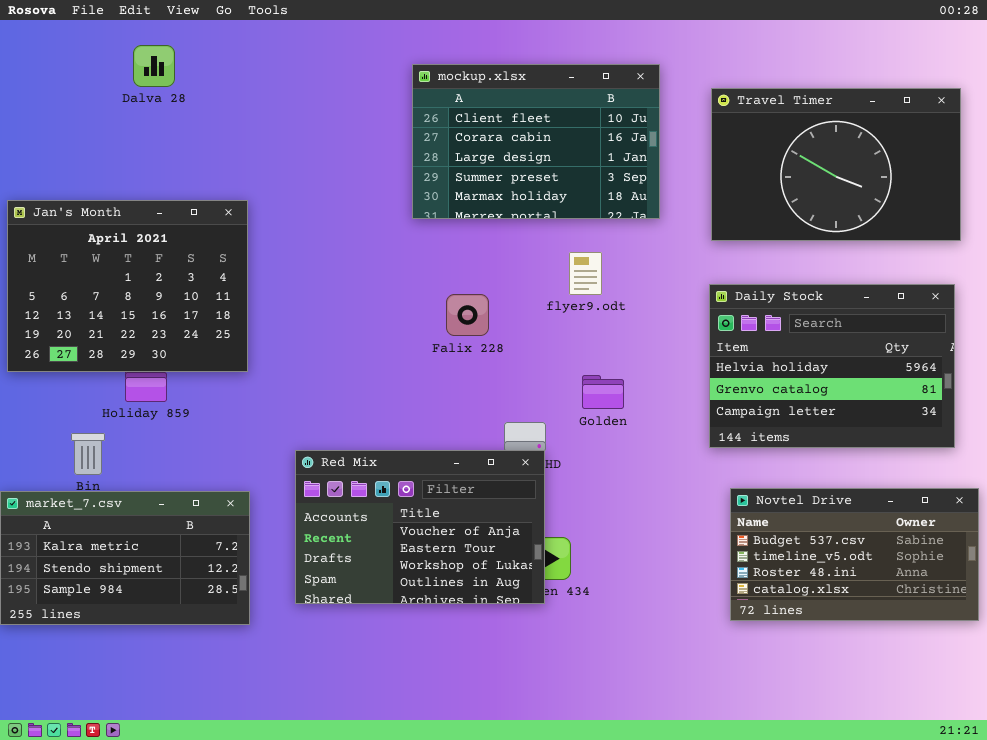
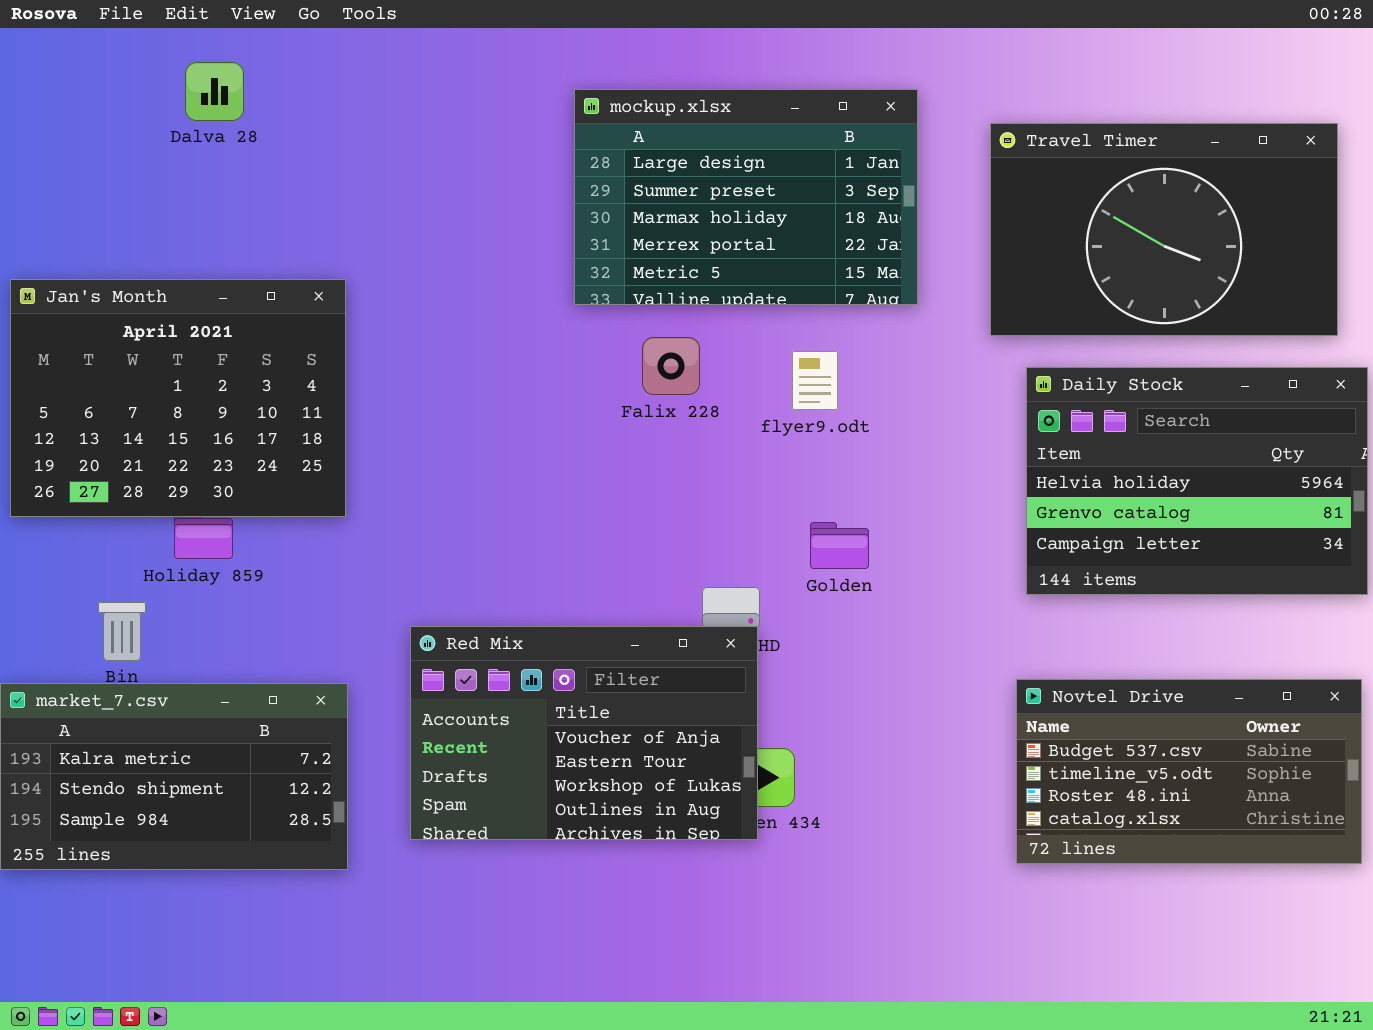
mockup.xlsx: [412,64,660,219] -> [574,89,918,305], scrolled down 2 rows
Daily Stock: [709,284,955,448] -> [1026,367,1368,595], moved
Falix 228: [446,294,489,336] -> [642,337,700,395], moved

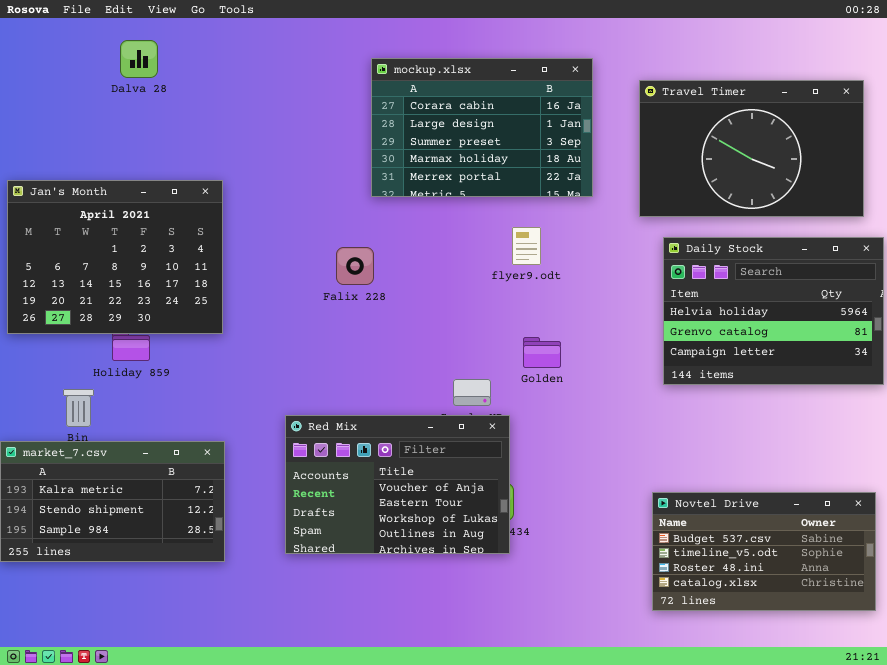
mockup.xlsx: [574,89,918,305] -> [371,58,593,197], scrolled up 1 row
Falix 228: [642,337,700,395] -> [336,247,374,285], moved
Red Mix: [410,626,758,840] -> [285,415,510,554], moved
Novtel Drive: [1016,679,1362,864] -> [652,492,876,611], moved

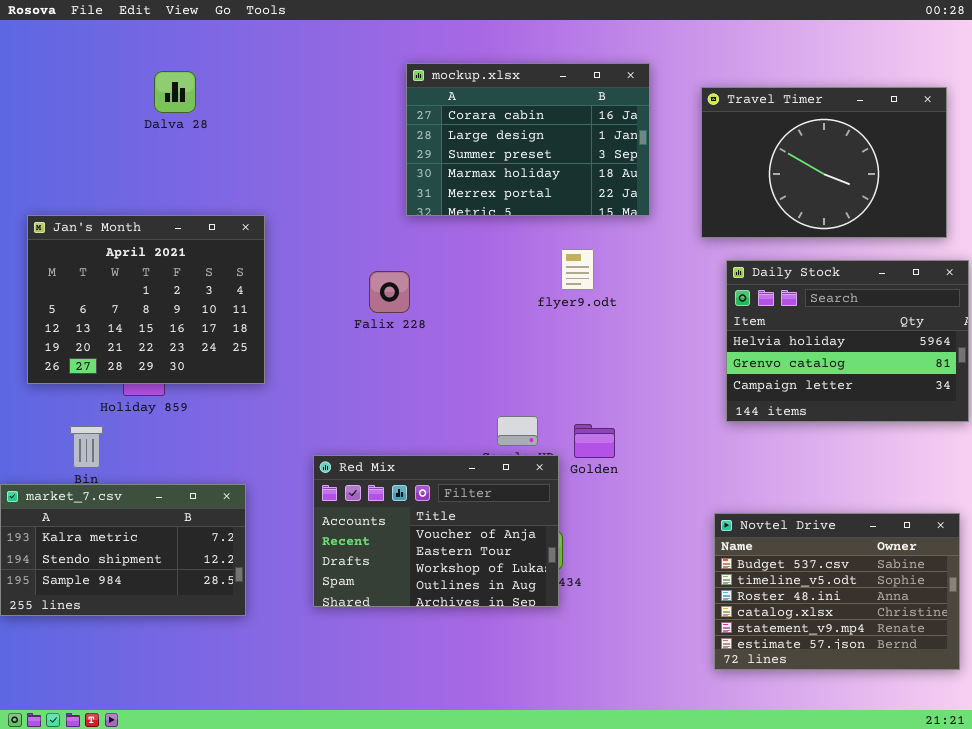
Dalva 28: [120,40,158,78] -> [154,71,196,113], moved
Jan's Month: [7,180,223,334] -> [27,215,265,384], moved
Golden: [523,337,561,368] -> [574,424,615,458], moved
Novtel Drive: [652,492,876,611] -> [714,513,960,670], resized

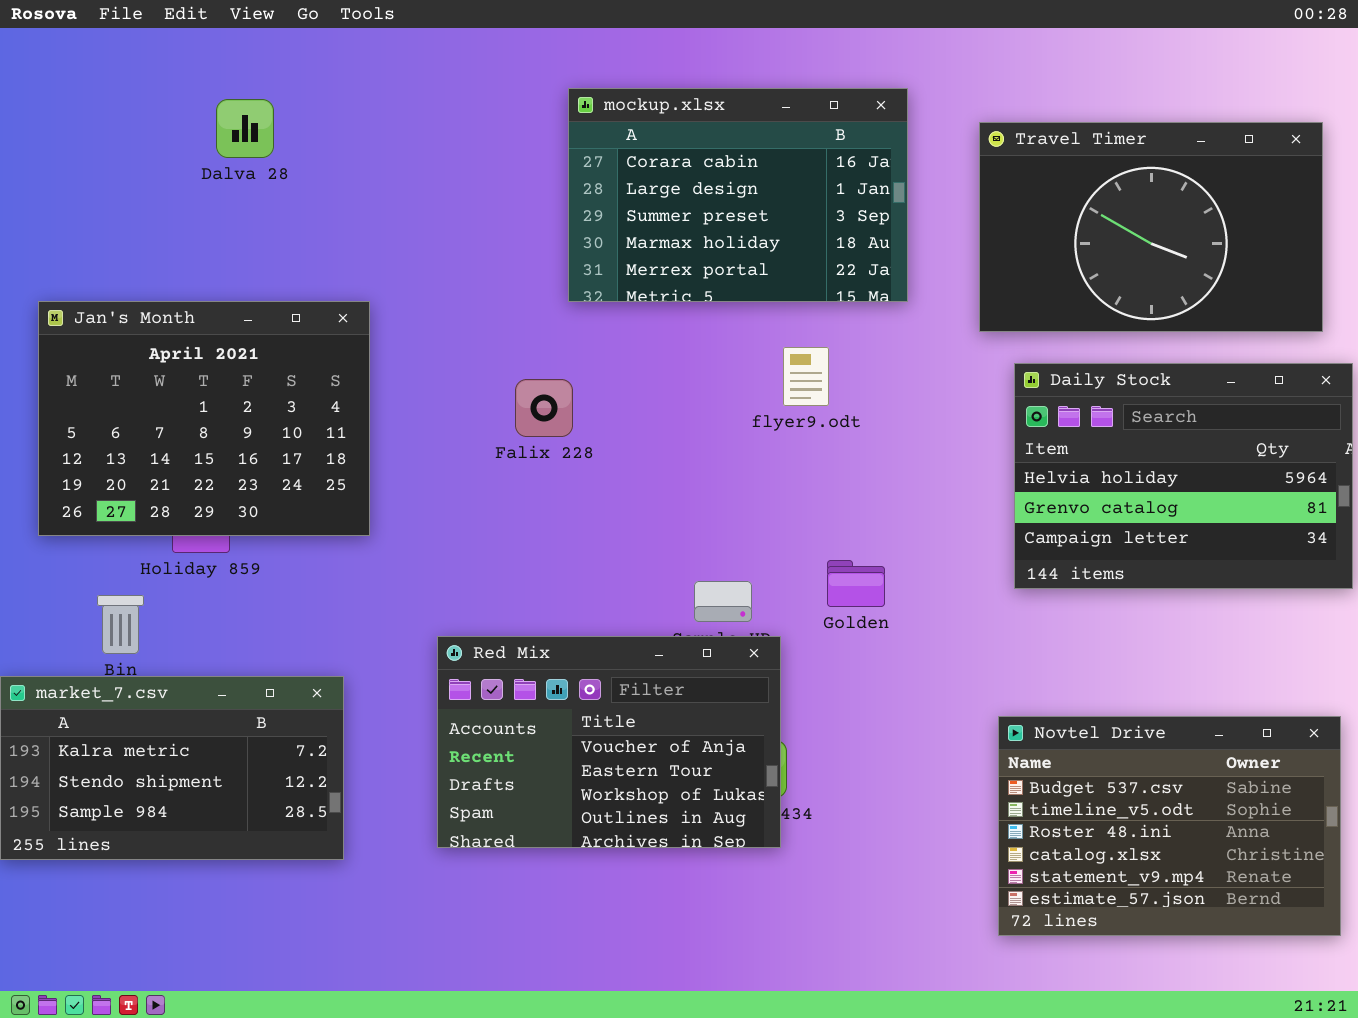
Golden: [574,424,615,458] -> [827,560,885,607], moved

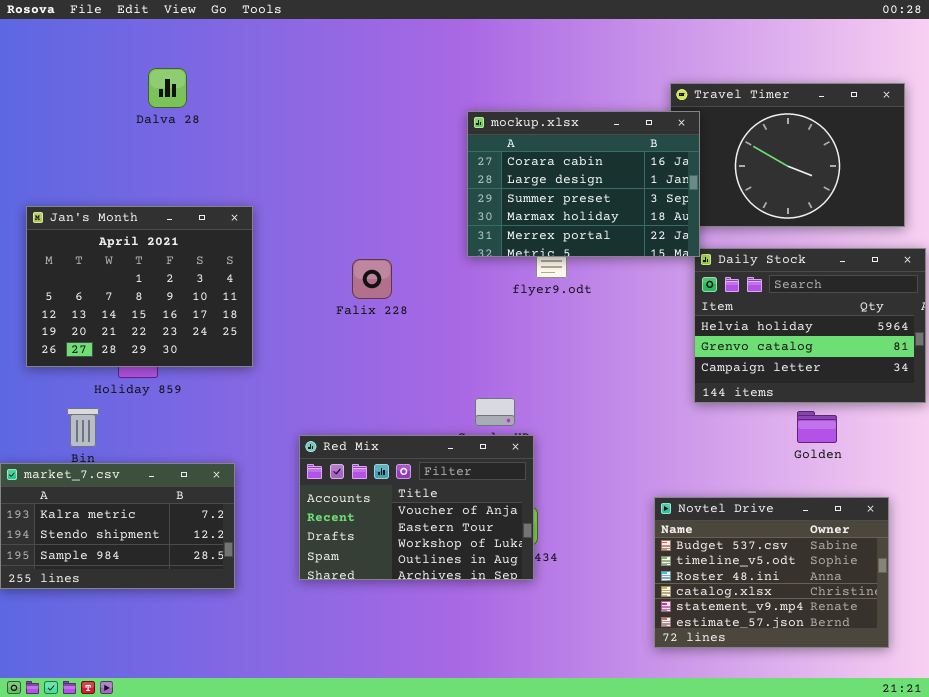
mockup.xlsx: [568,88,908,302] -> [467,111,700,257], moved
Golden: [827,560,885,607] -> [797,411,837,443], moved
Novtel Drive: [998,716,1341,936] -> [654,497,889,648], moved

